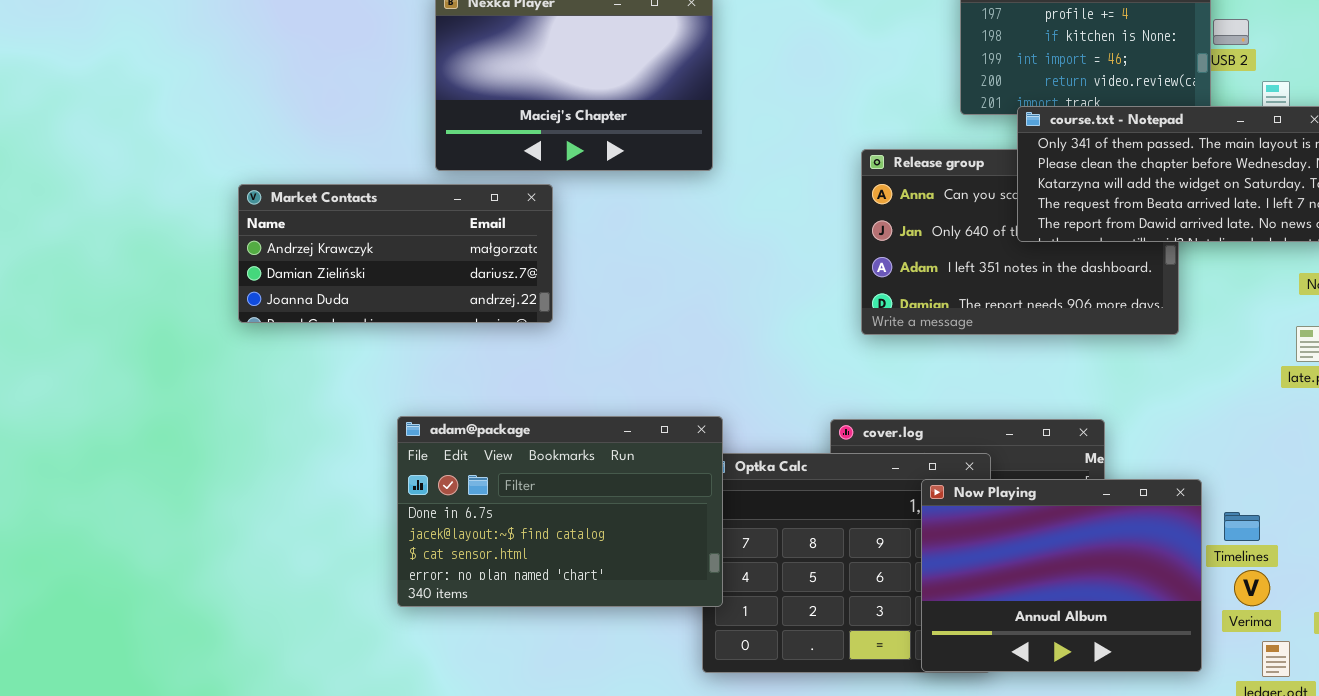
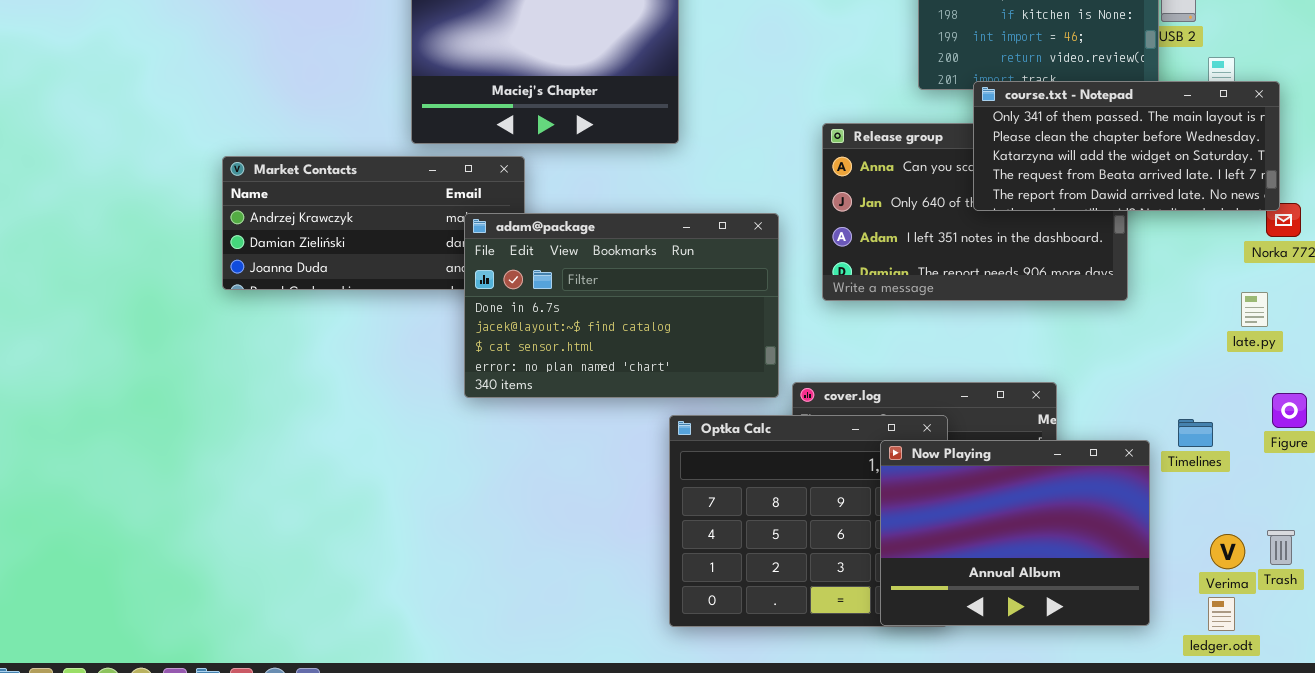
adam@package: [397,416,723,607] -> [464,213,779,398], moved
Timelines: [1224,512,1260,541] -> [1178,419,1213,447], moved
Verima: [1234,570,1270,606] -> [1210,534,1245,569], moved

